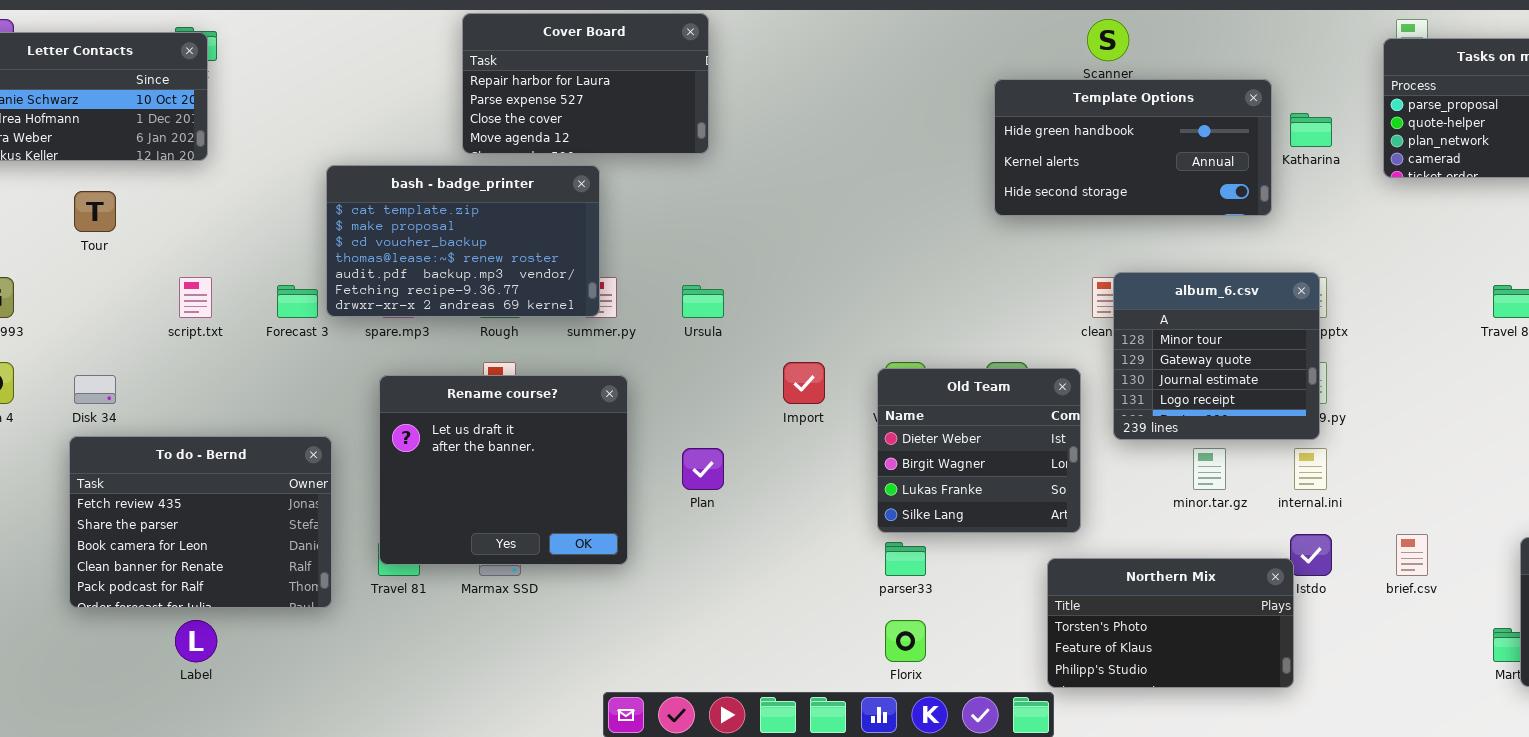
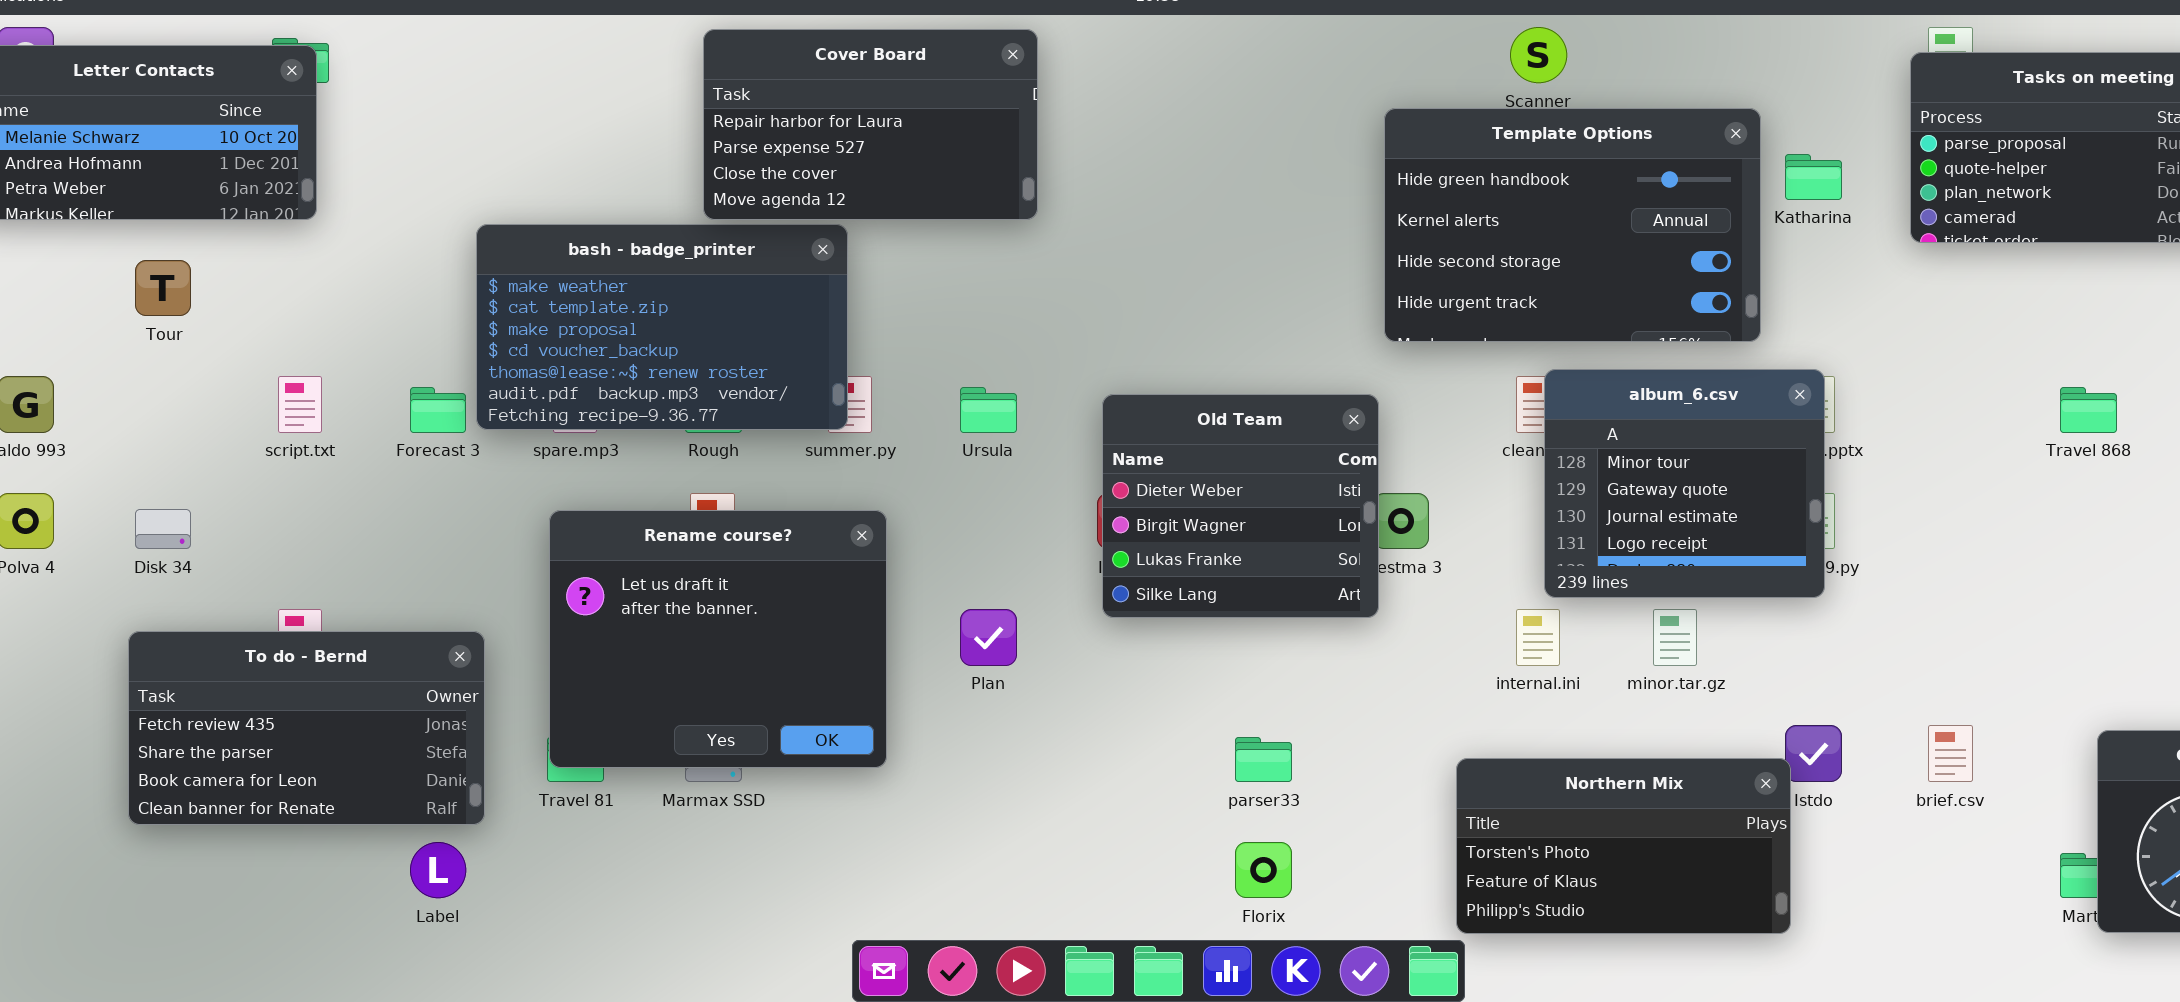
Cover Board: [462,13,709,154] -> [703,29,1038,220], moved
Template Options: [994,79,1272,216] -> [1384,108,1761,342], resized
bash - badge_printer: [326,165,600,317] -> [476,224,848,430], scrolled up 1 row
Old Team: [877,368,1081,533] -> [1102,394,1379,618], moved
To do - Bernd: [69,436,332,608] -> [128,631,485,825], resized
internal.ini: [1294,448,1327,490] -> [1516,609,1560,666], moved
Label: [175,620,217,662] -> [410,842,466,898], moved

